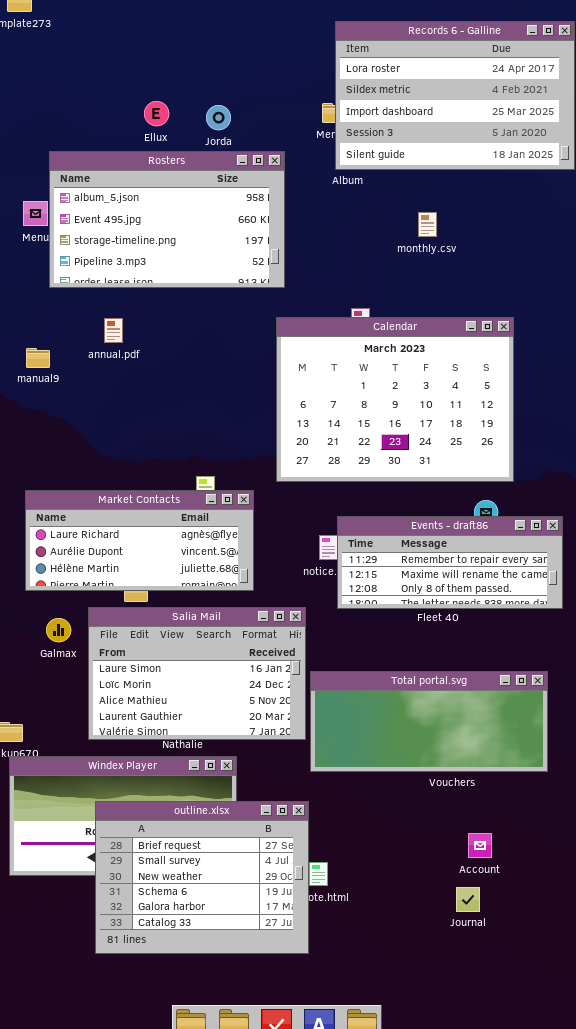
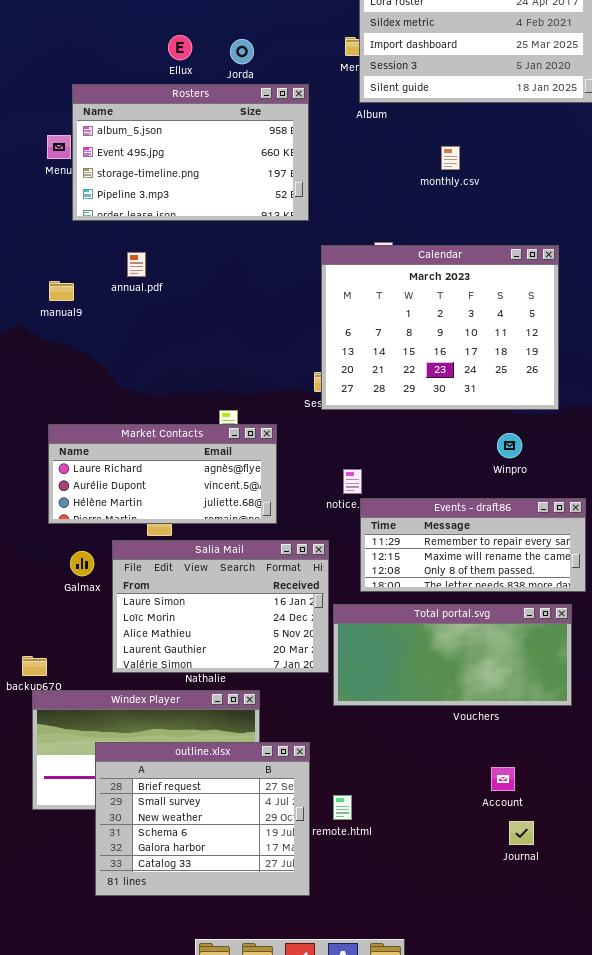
Calendar: [276,317,514,482] -> [321,245,559,410], moved
Events - draft86: [337,516,563,609] -> [360,498,586,592], moved
outline.xlsx: [95,801,309,954] -> [95,742,310,896], moved
Journal: [456,887,480,912] -> [509,821,534,845], moved

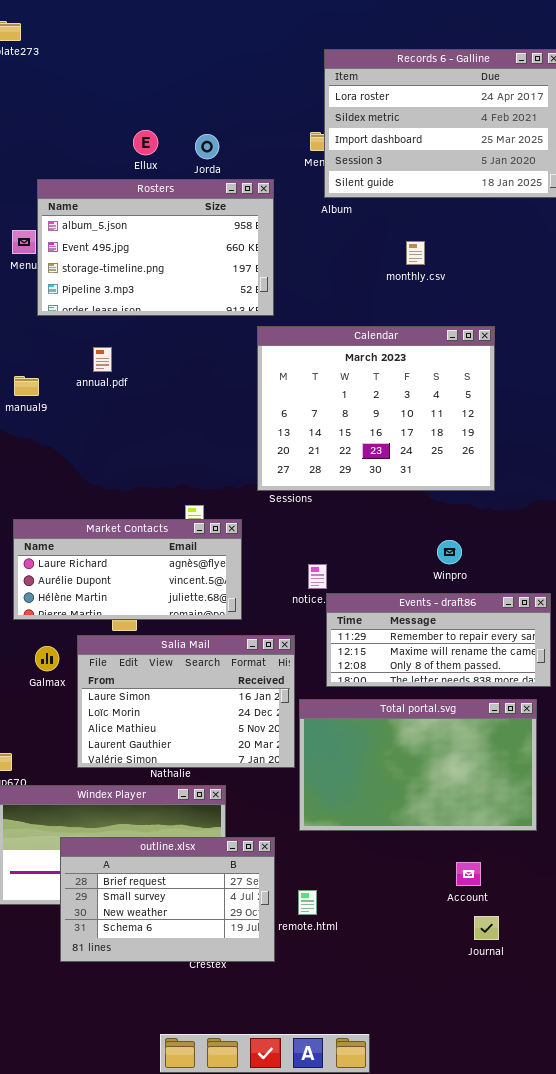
Calendar: [321,245,559,410] -> [257,326,495,491], moved
Winpro: [497,433,522,458] -> [437,540,462,564], moved
Total portal.svg: [333,604,572,706] -> [299,699,537,831], resized
outline.xlsx: [95,742,310,896] -> [60,837,275,962], resized

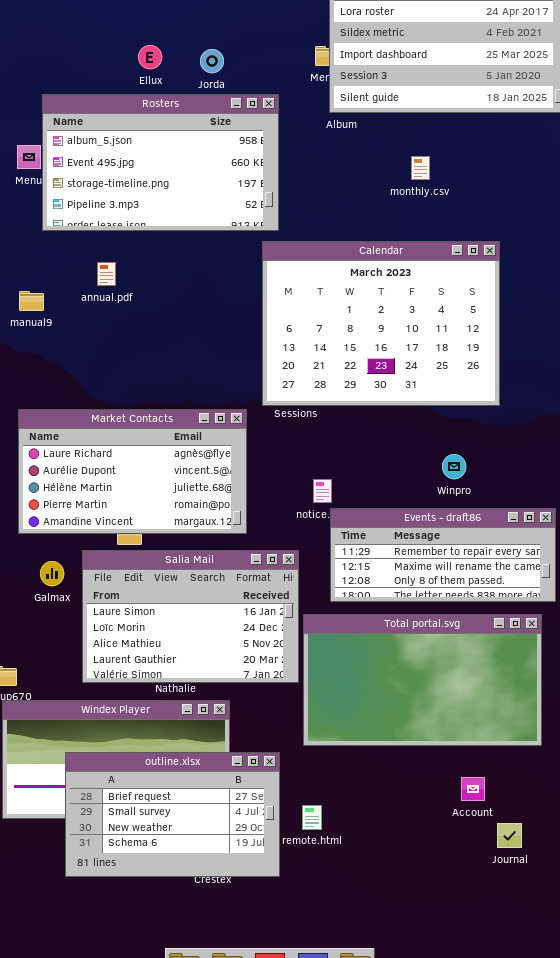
Market Contacts: [13,519,242,620] -> [18,409,247,534], resized
Journal: [474,916,499,940] -> [497,823,522,848], moved

